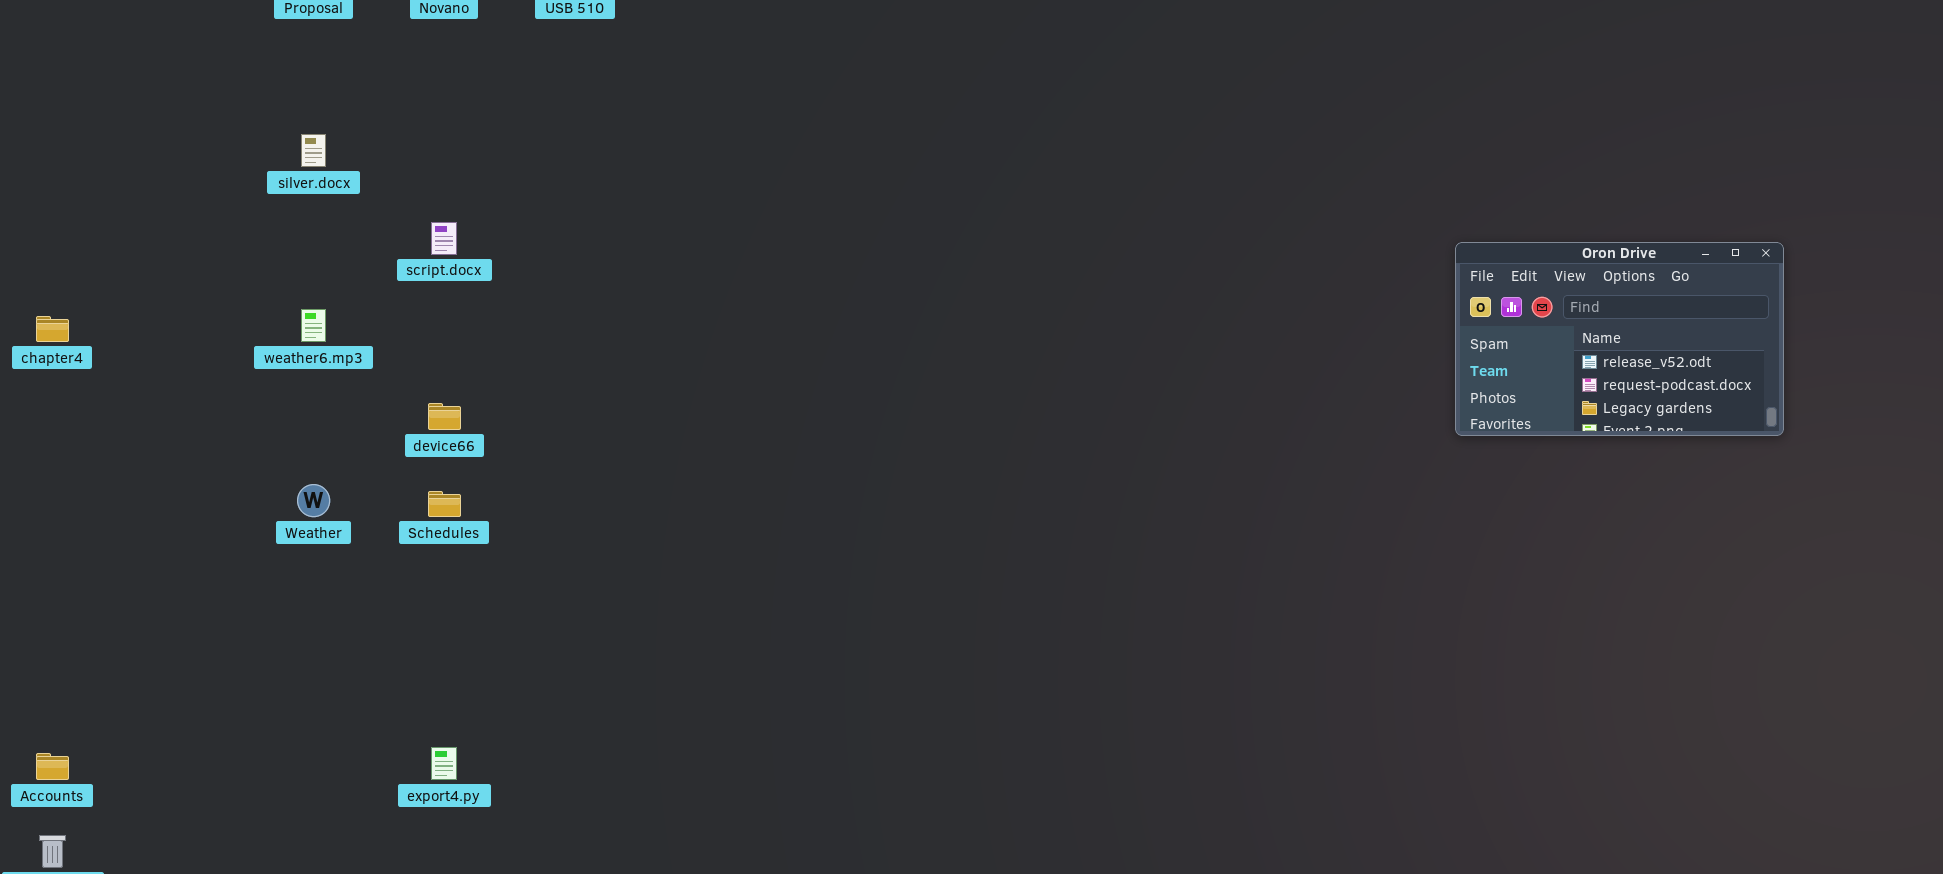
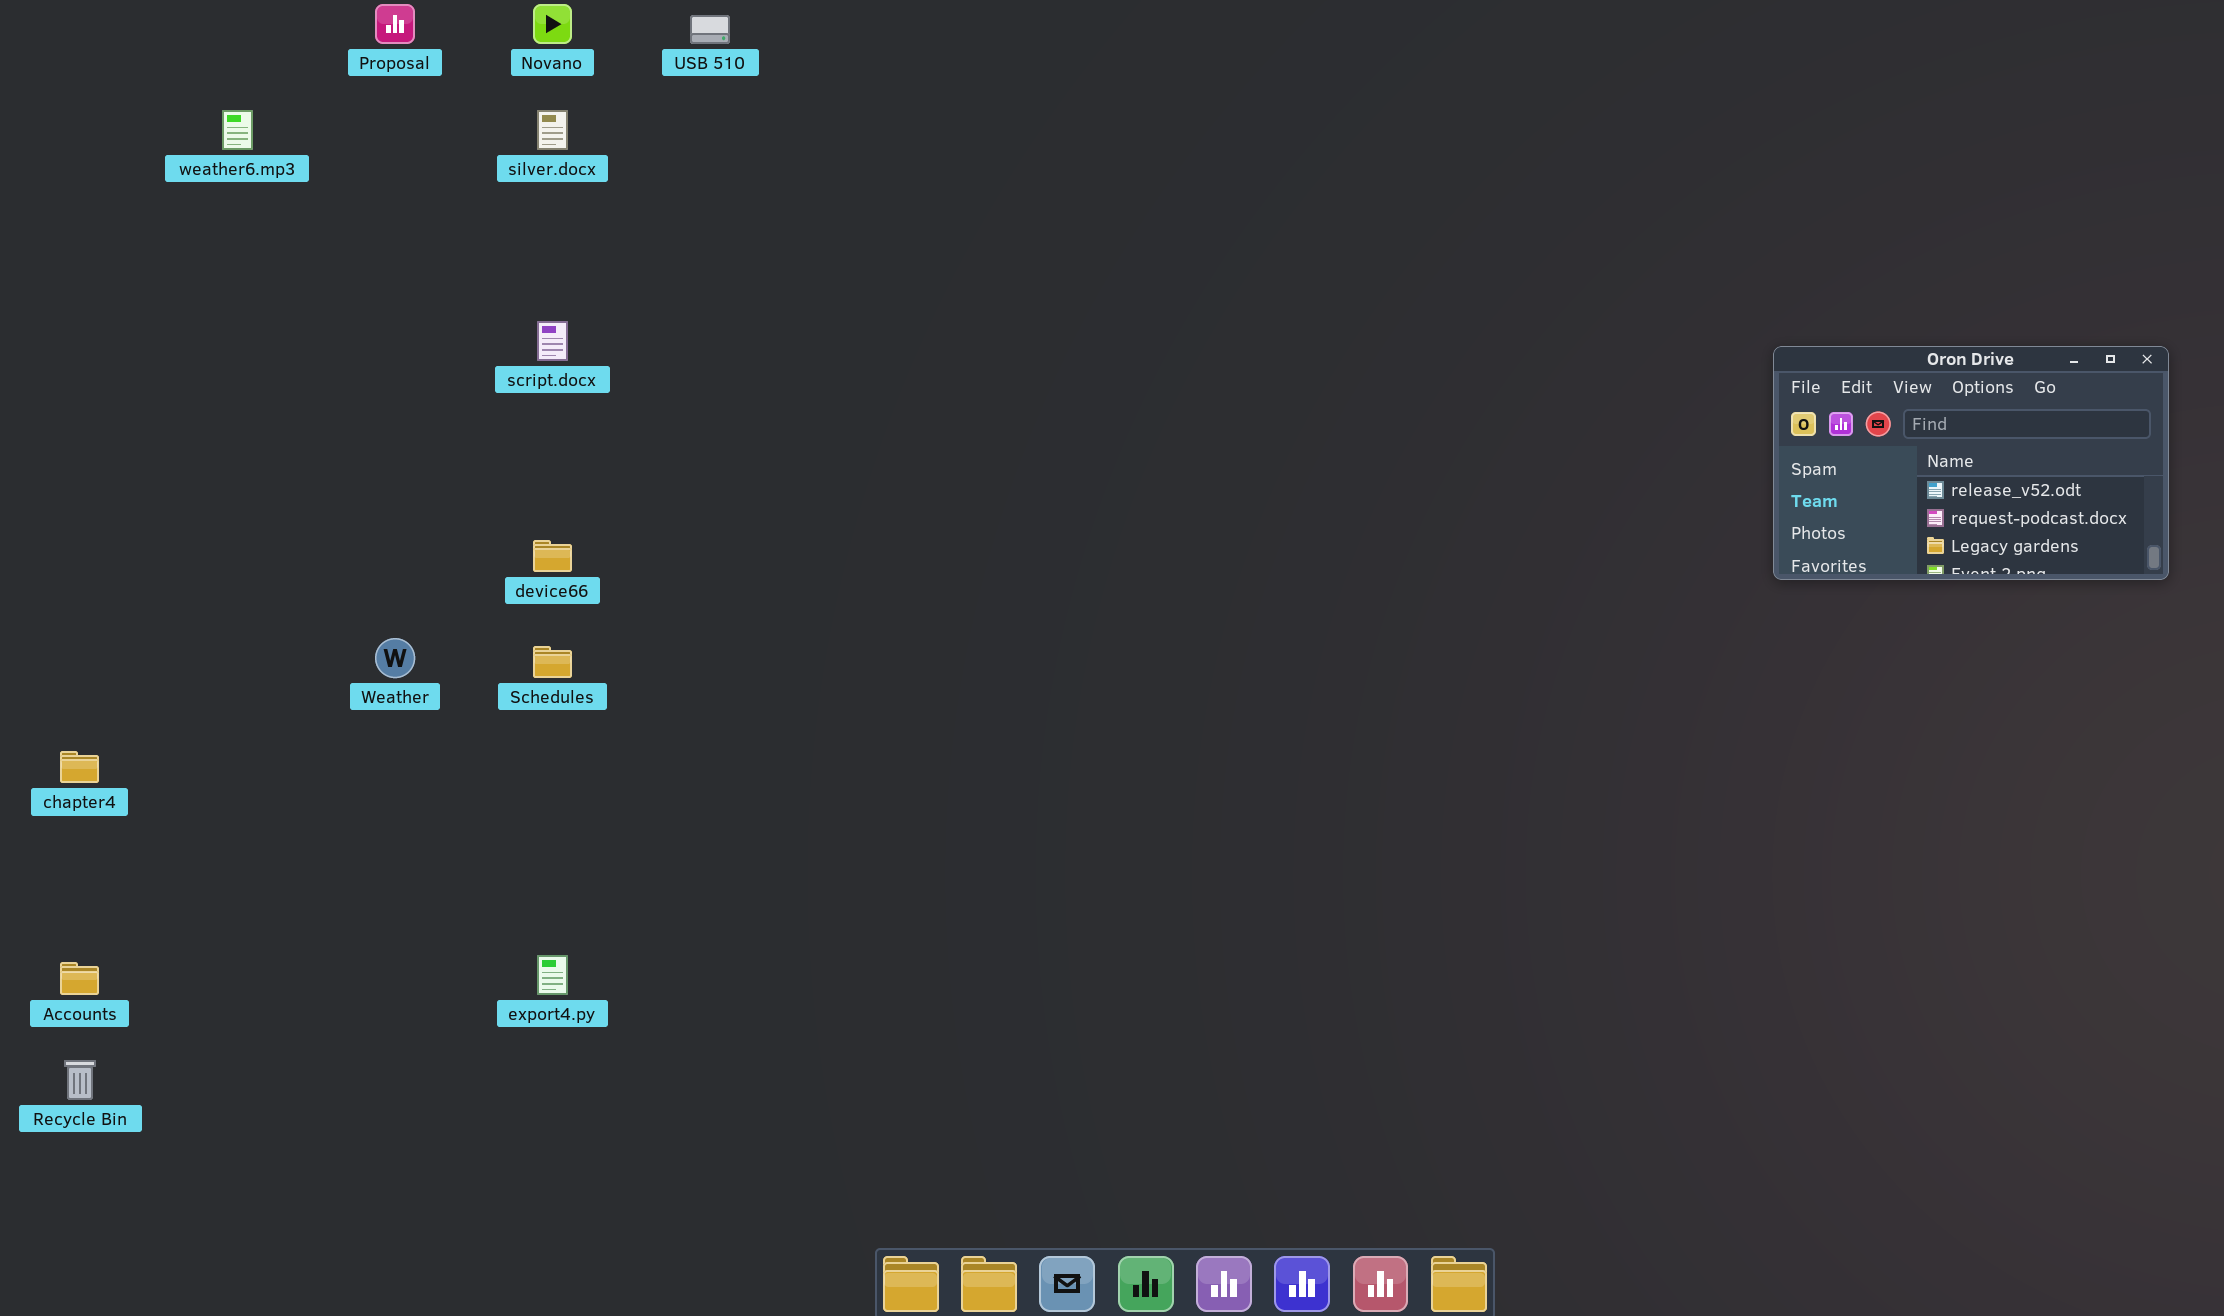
silver.docx: [301,134,326,167] -> [537,110,568,150], moved
weather6.mp3: [301,309,326,342] -> [222,110,253,150], moved
chapter4: [36,316,69,342] -> [60,751,99,783], moved

